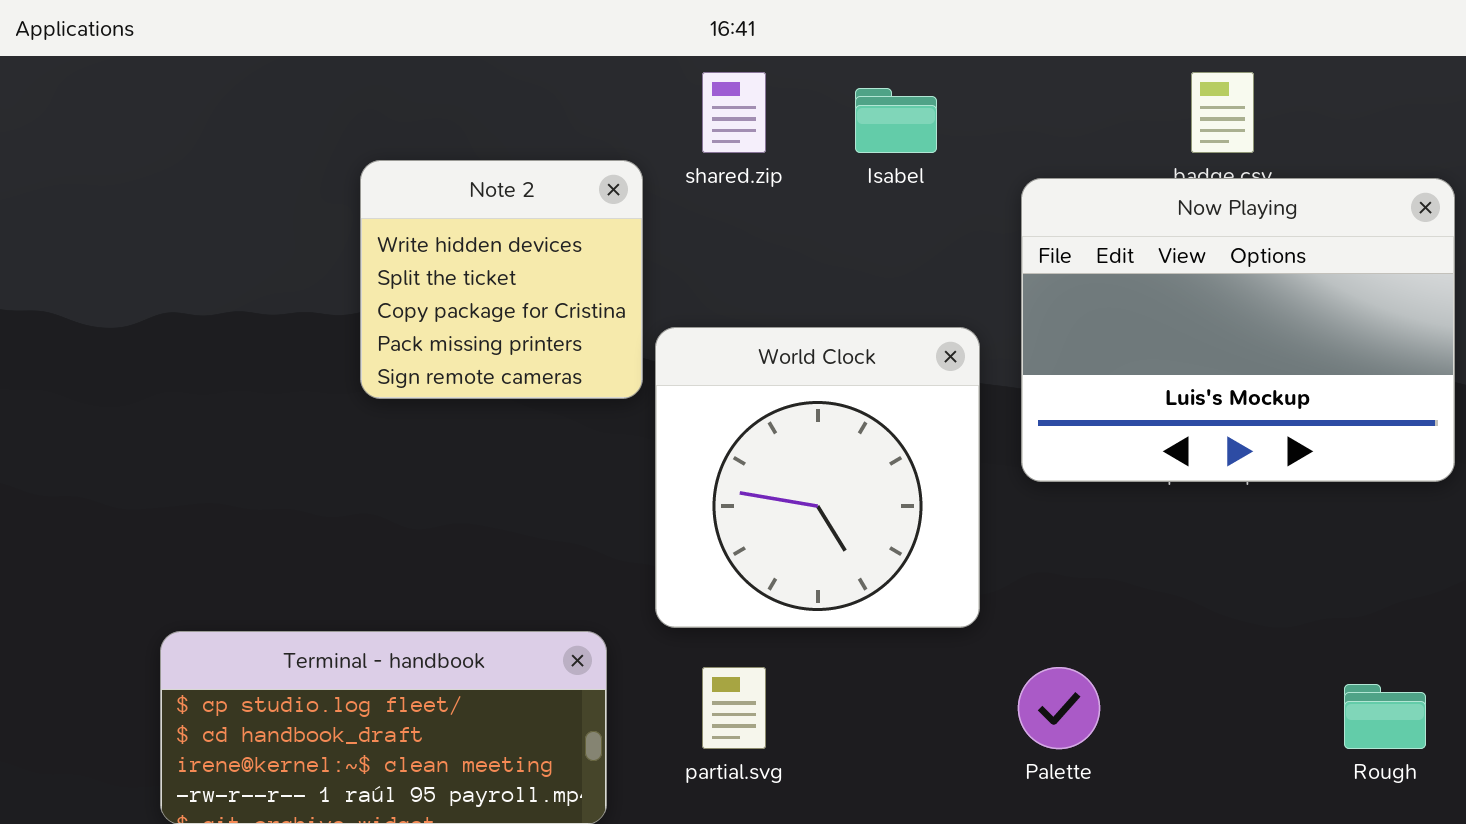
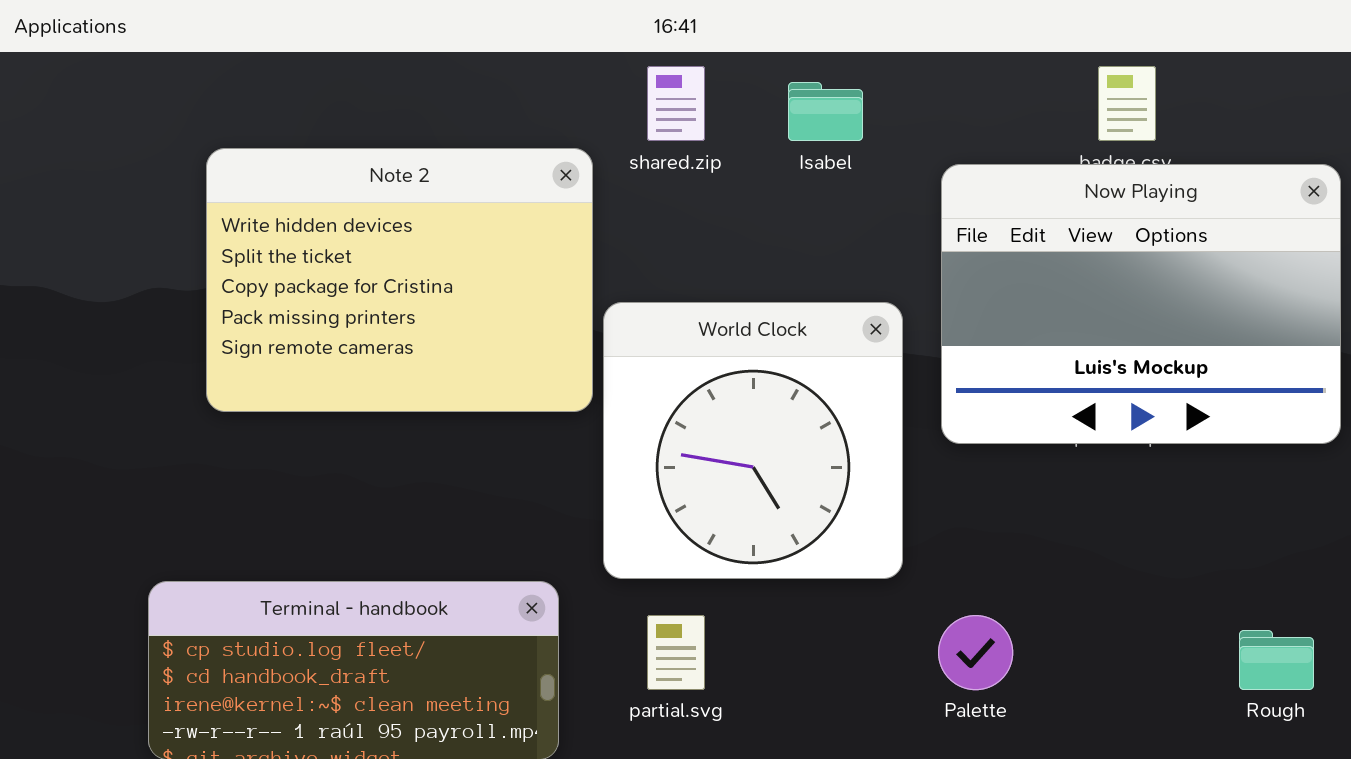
Note 2: [360,160,643,399] -> [206,148,593,412], resized

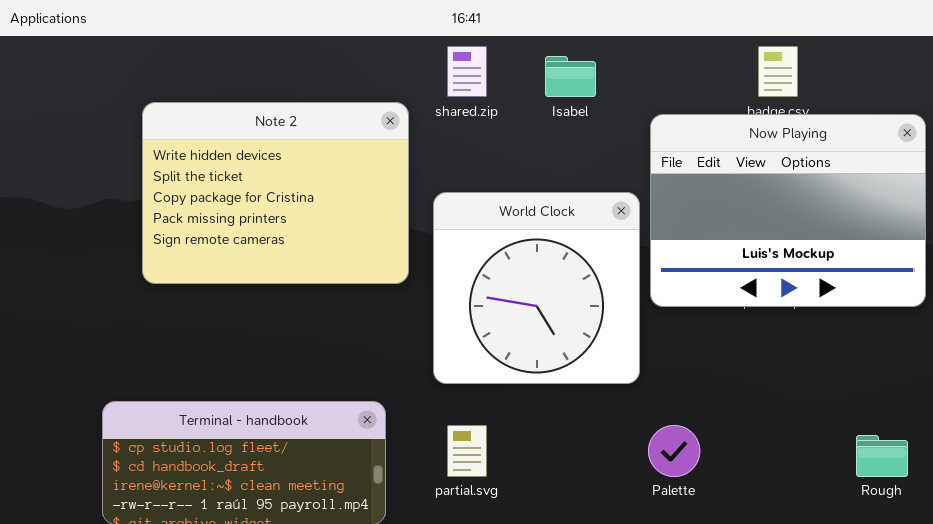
World Clock: [603,302,903,579] -> [433,192,640,384], moved

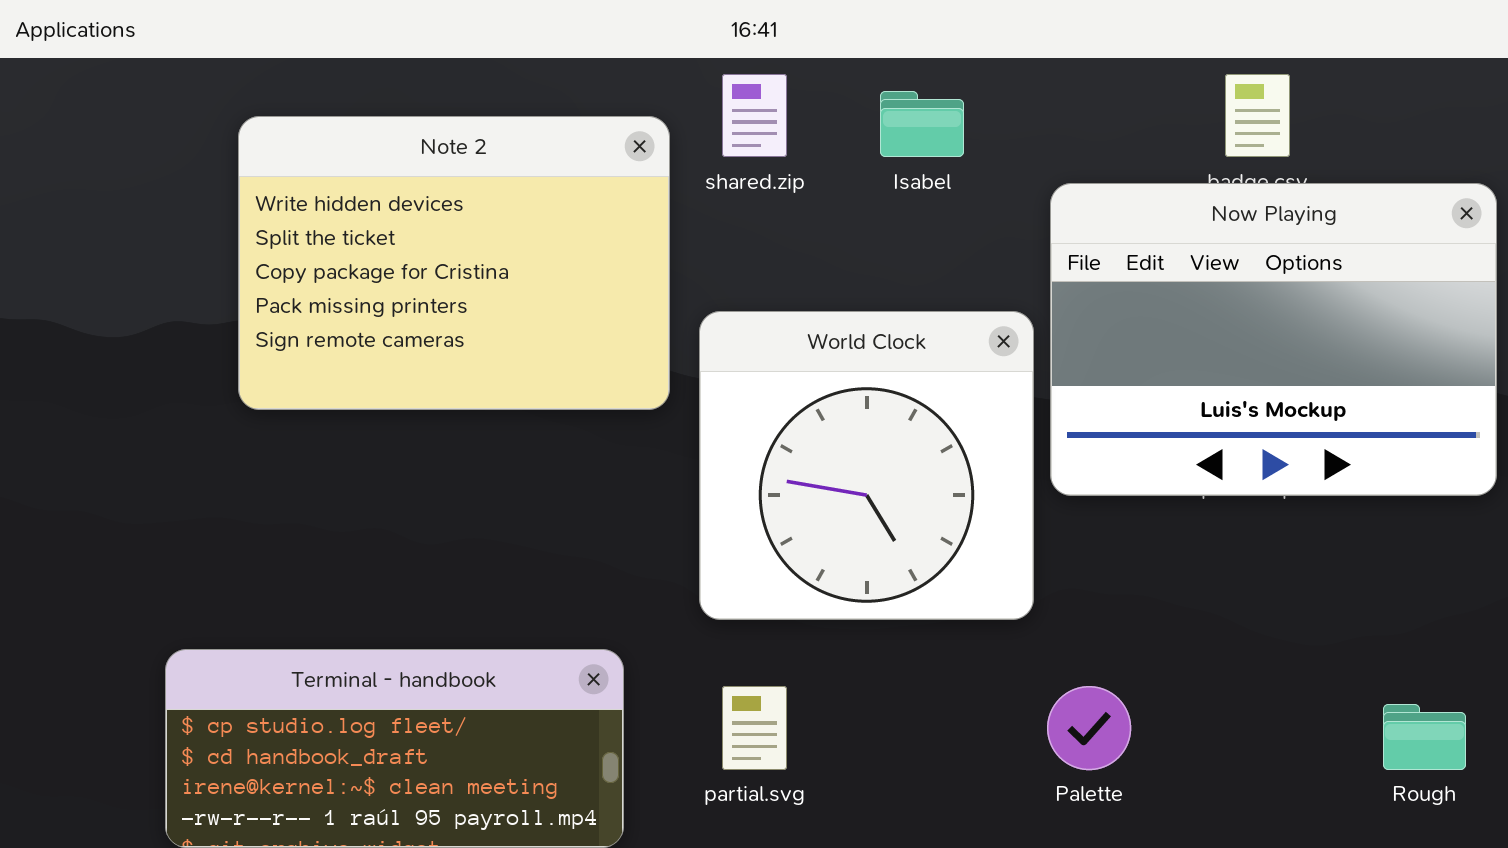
Note 2: [142,102,409,284] -> [238,116,670,410], moved

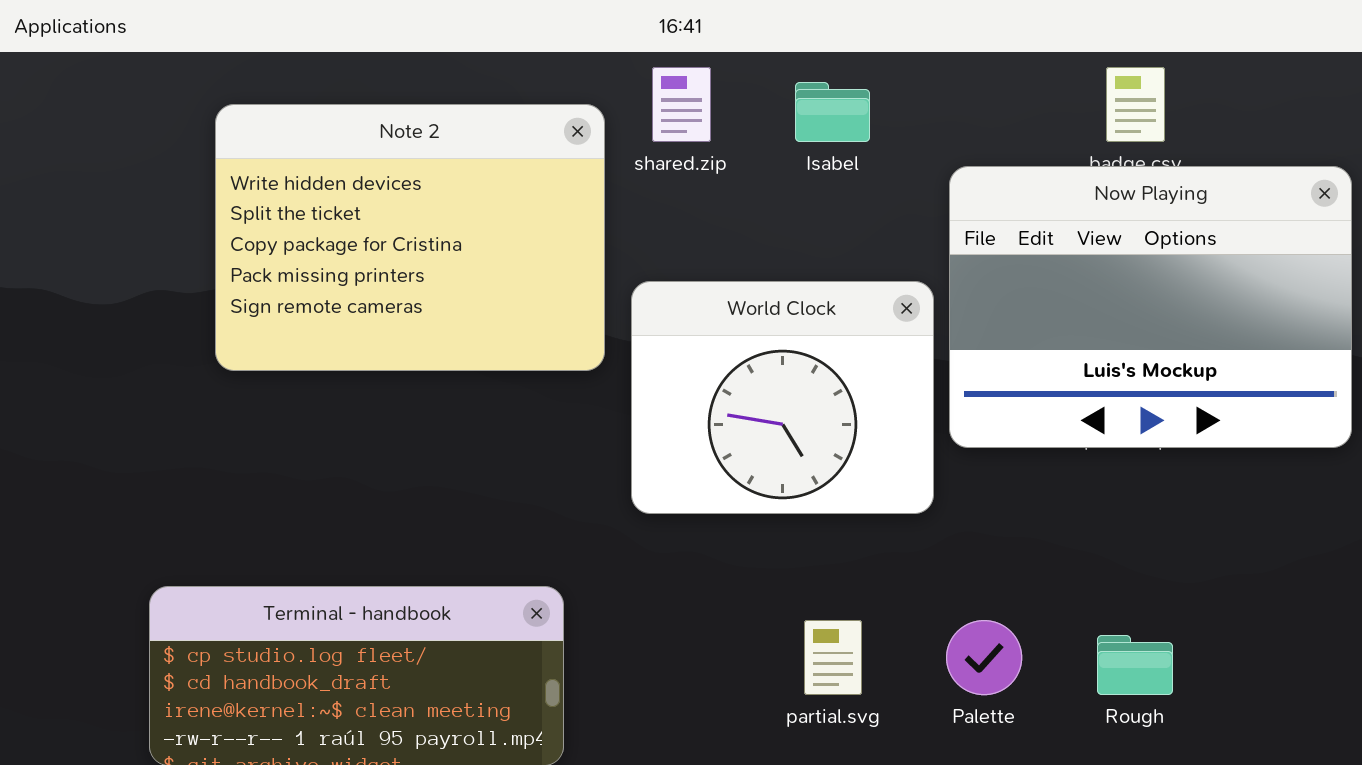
World Clock: [699,311,1034,620] -> [631,281,934,514], resized
partial.svg: [722,686,787,770] -> [804,620,862,695], moved
Rough: [1383,704,1466,770] -> [1097,635,1173,695], moved

